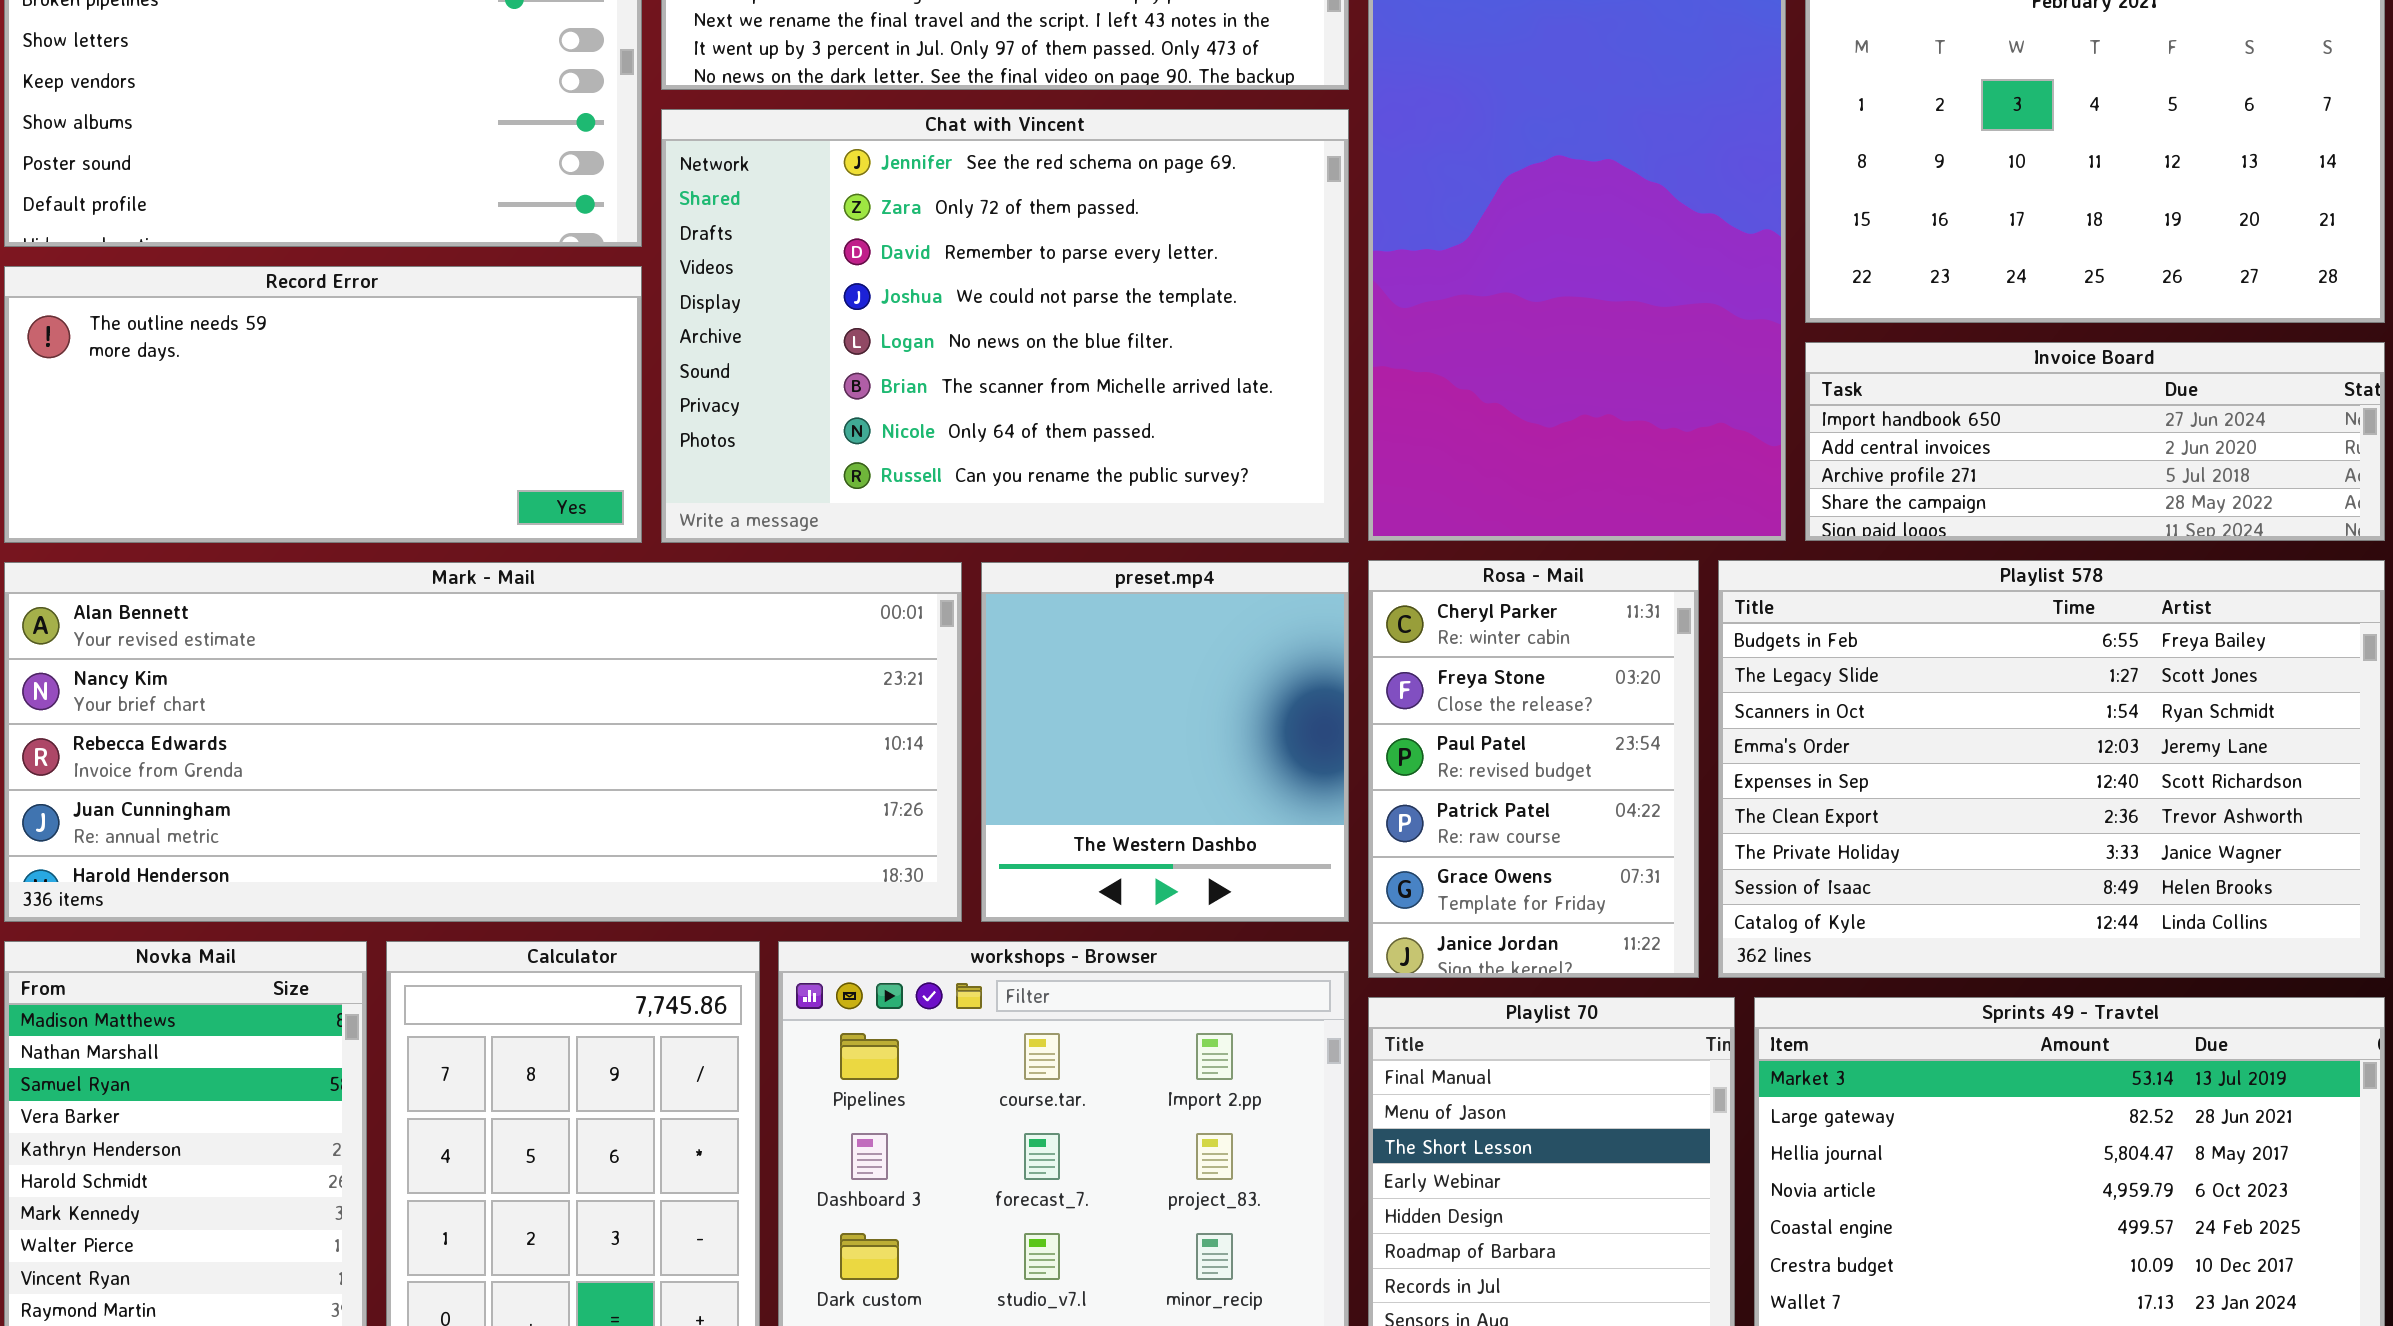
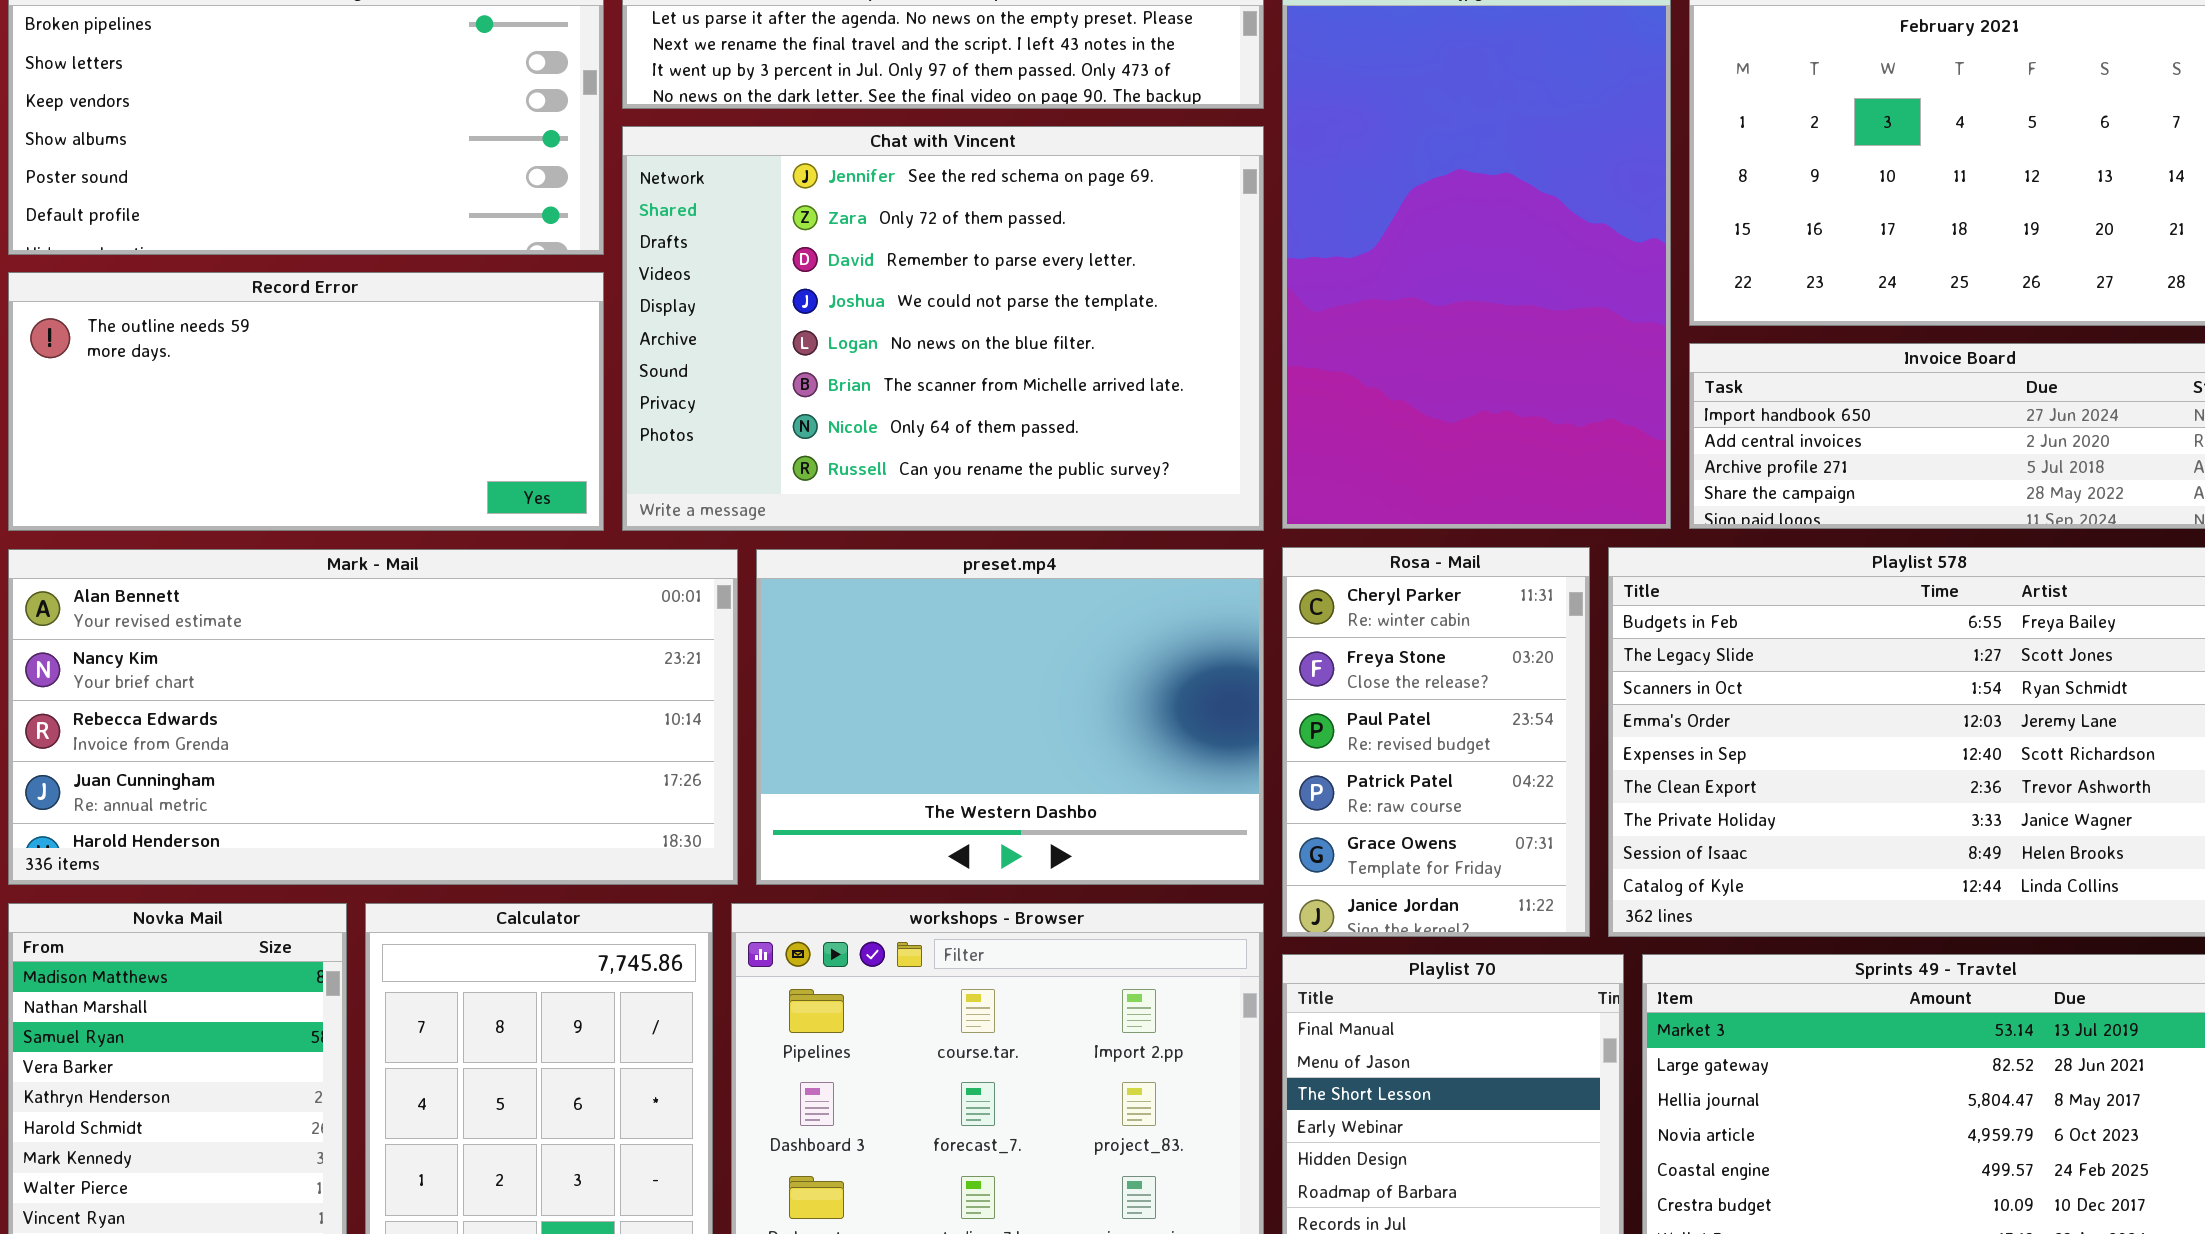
Mark - Mail: [4,562,962,922] -> [8,549,738,885], resized
preset.mp4: [981,562,1349,922] -> [756,549,1264,885], resized

